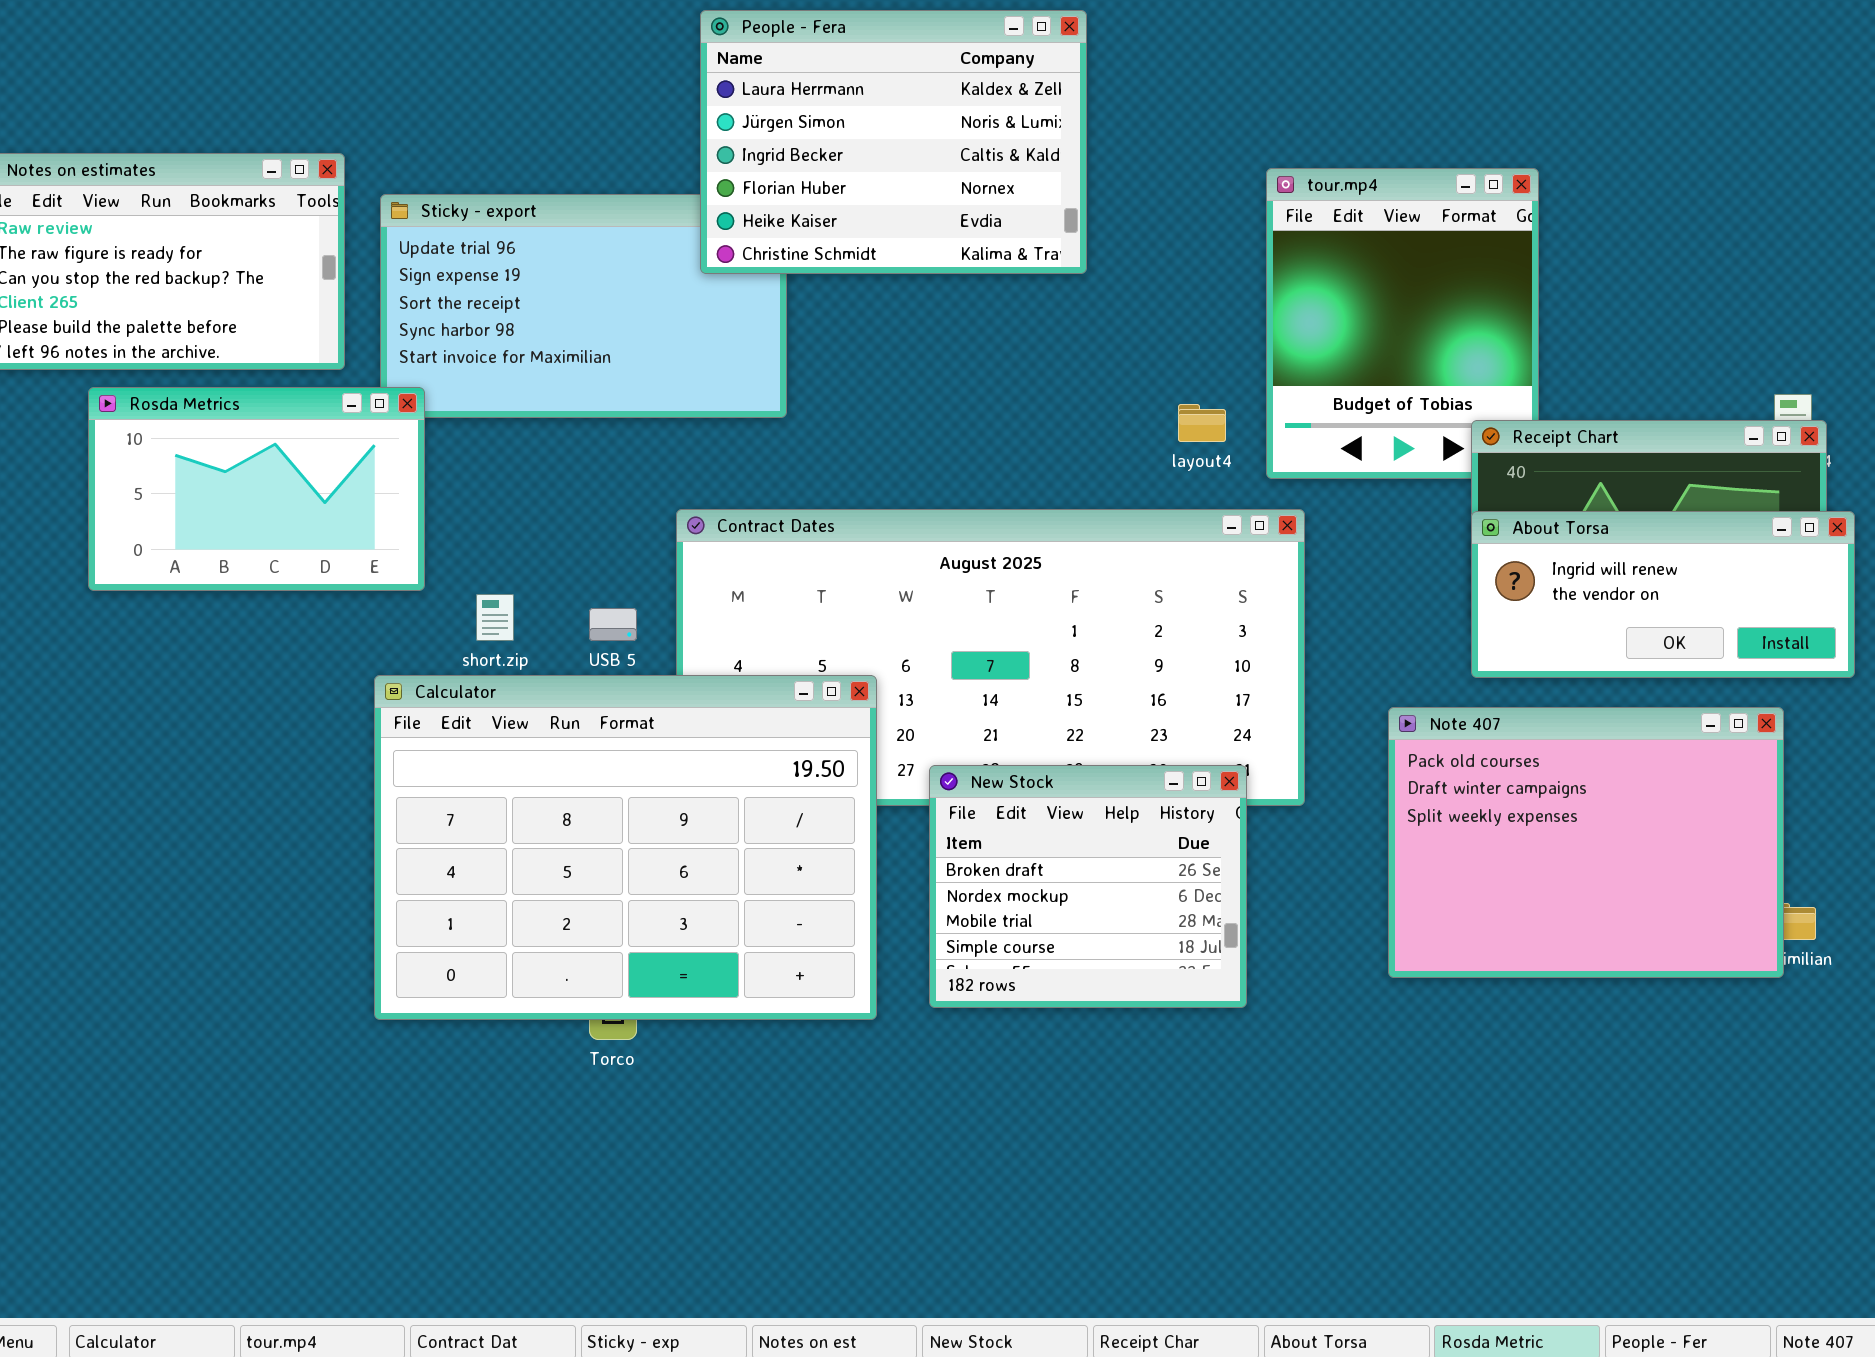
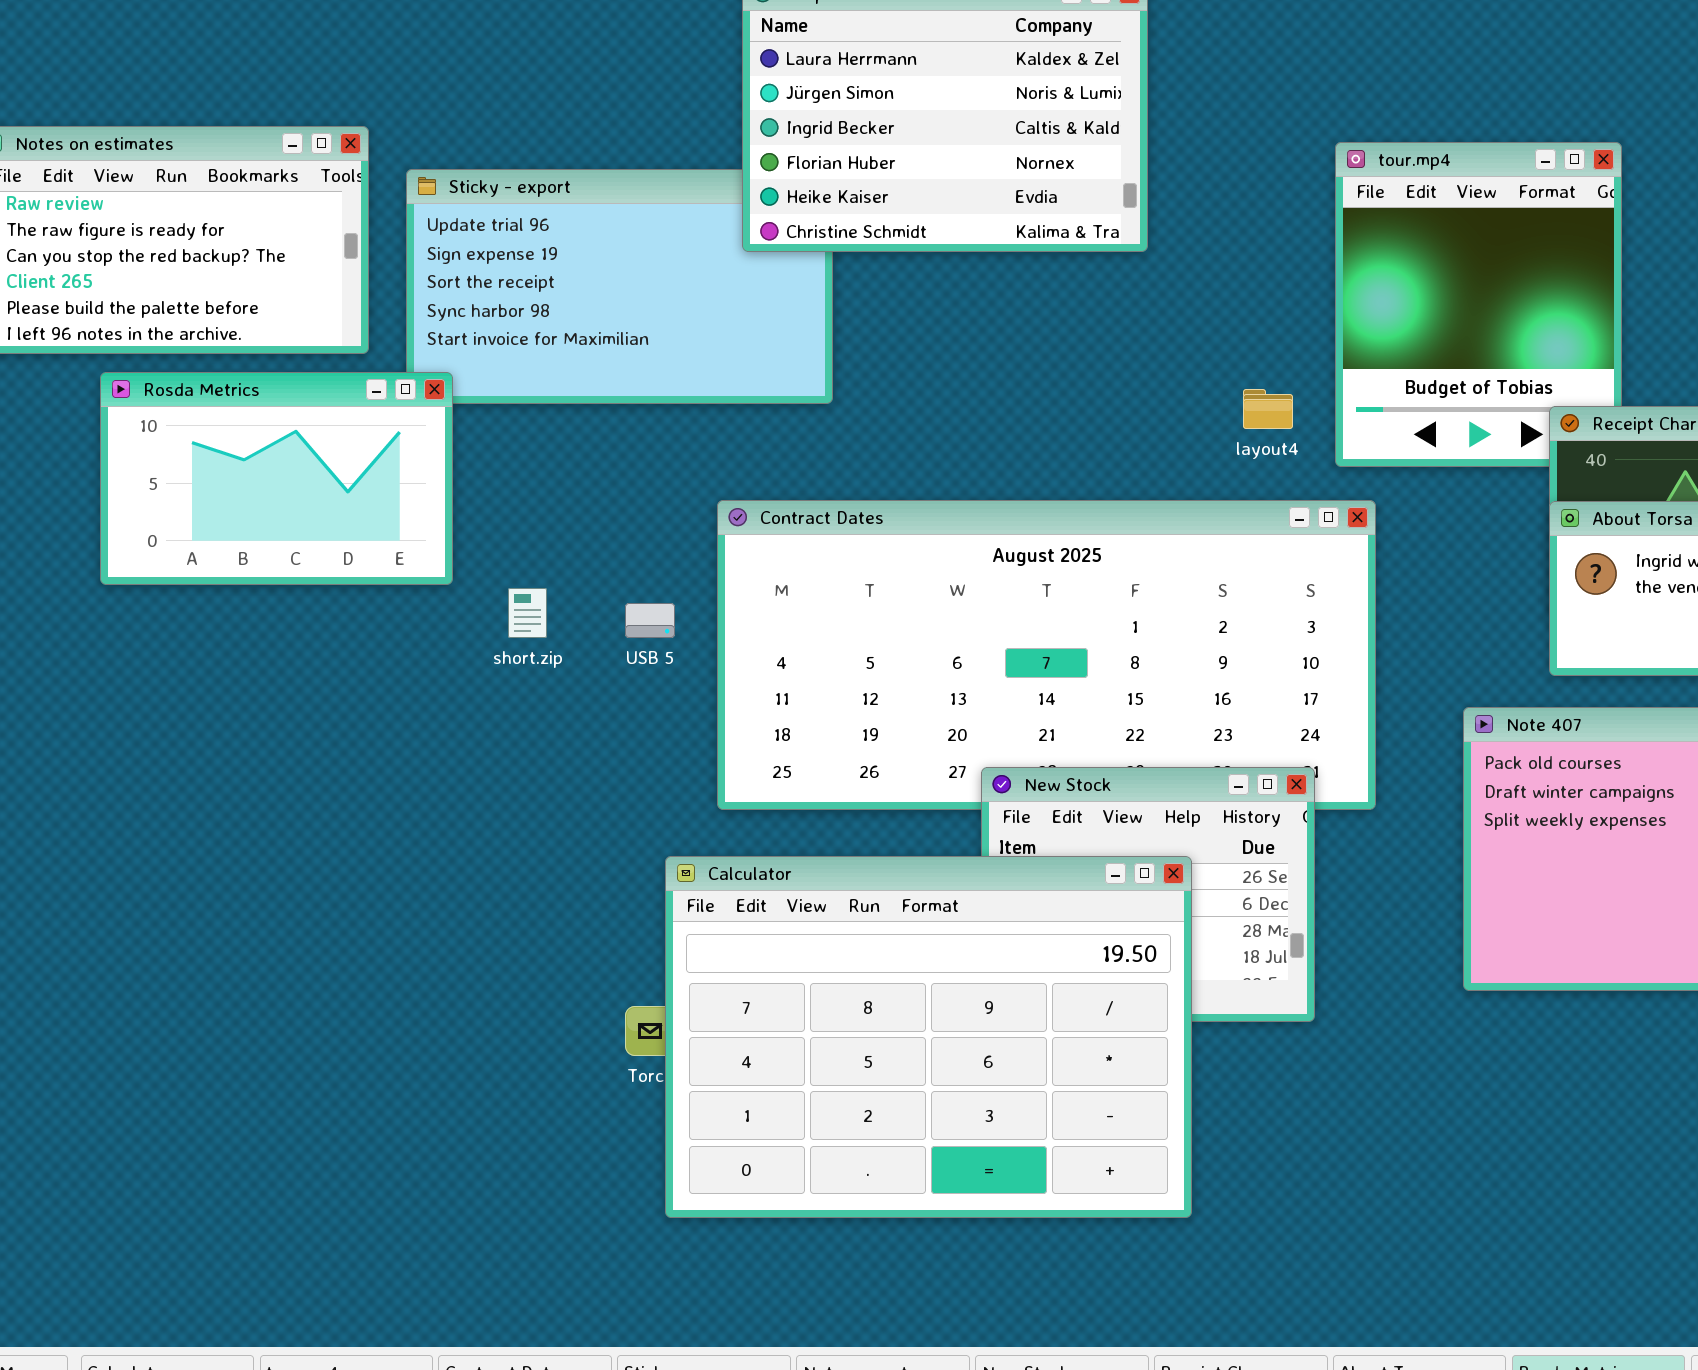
Calculator: [374,675,877,1020] -> [665,856,1192,1218], moved

